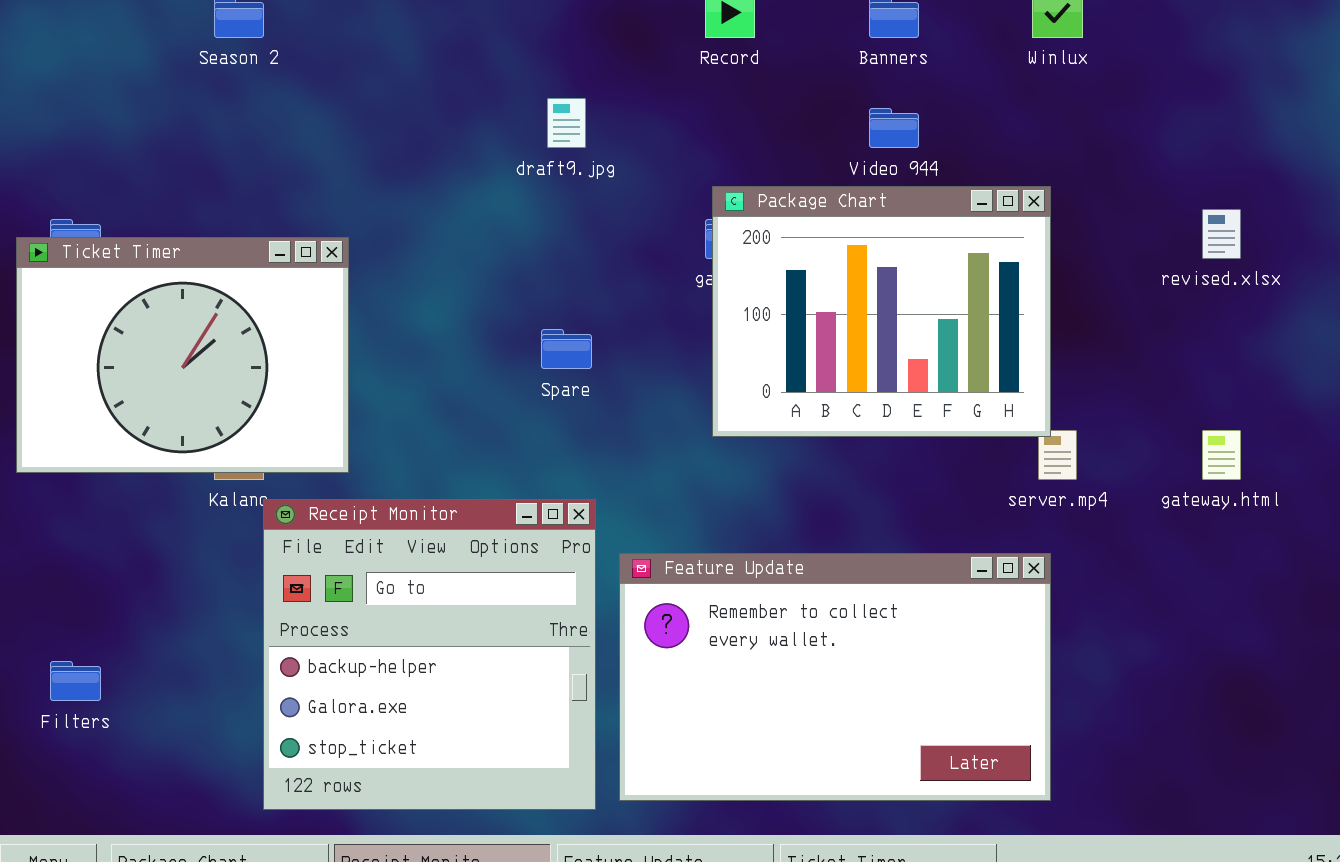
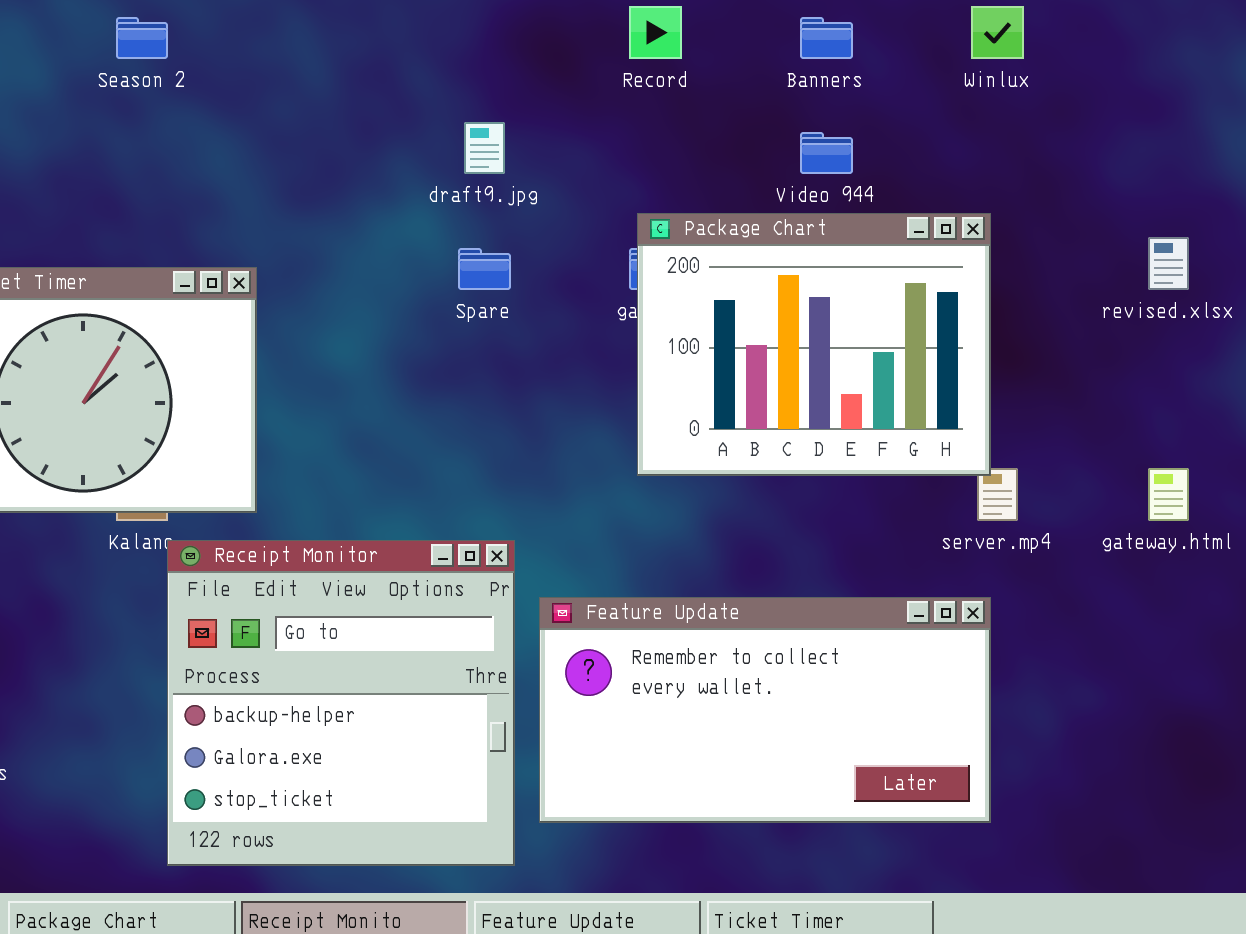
Spare: [541,329,592,369] -> [458,248,511,290], moved
Feature Update: [619,553,1051,801] -> [539,597,991,823], resized

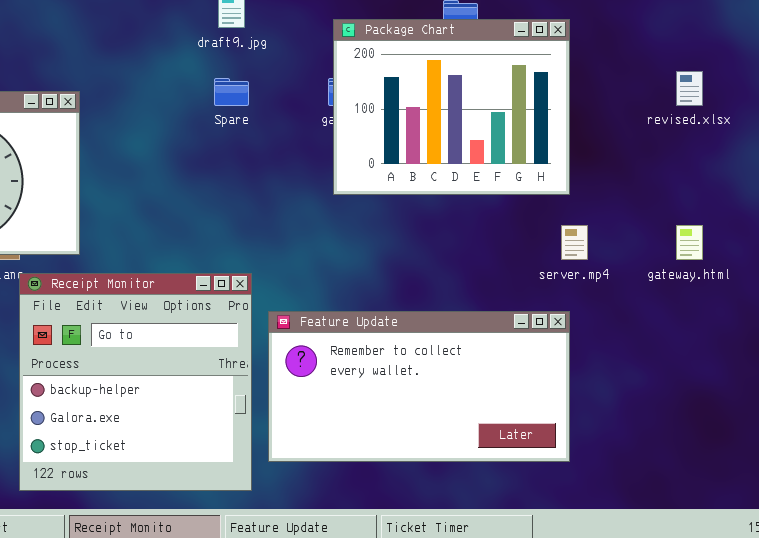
Package Chart: [637,213,991,476] -> [333,19,570,195], moved

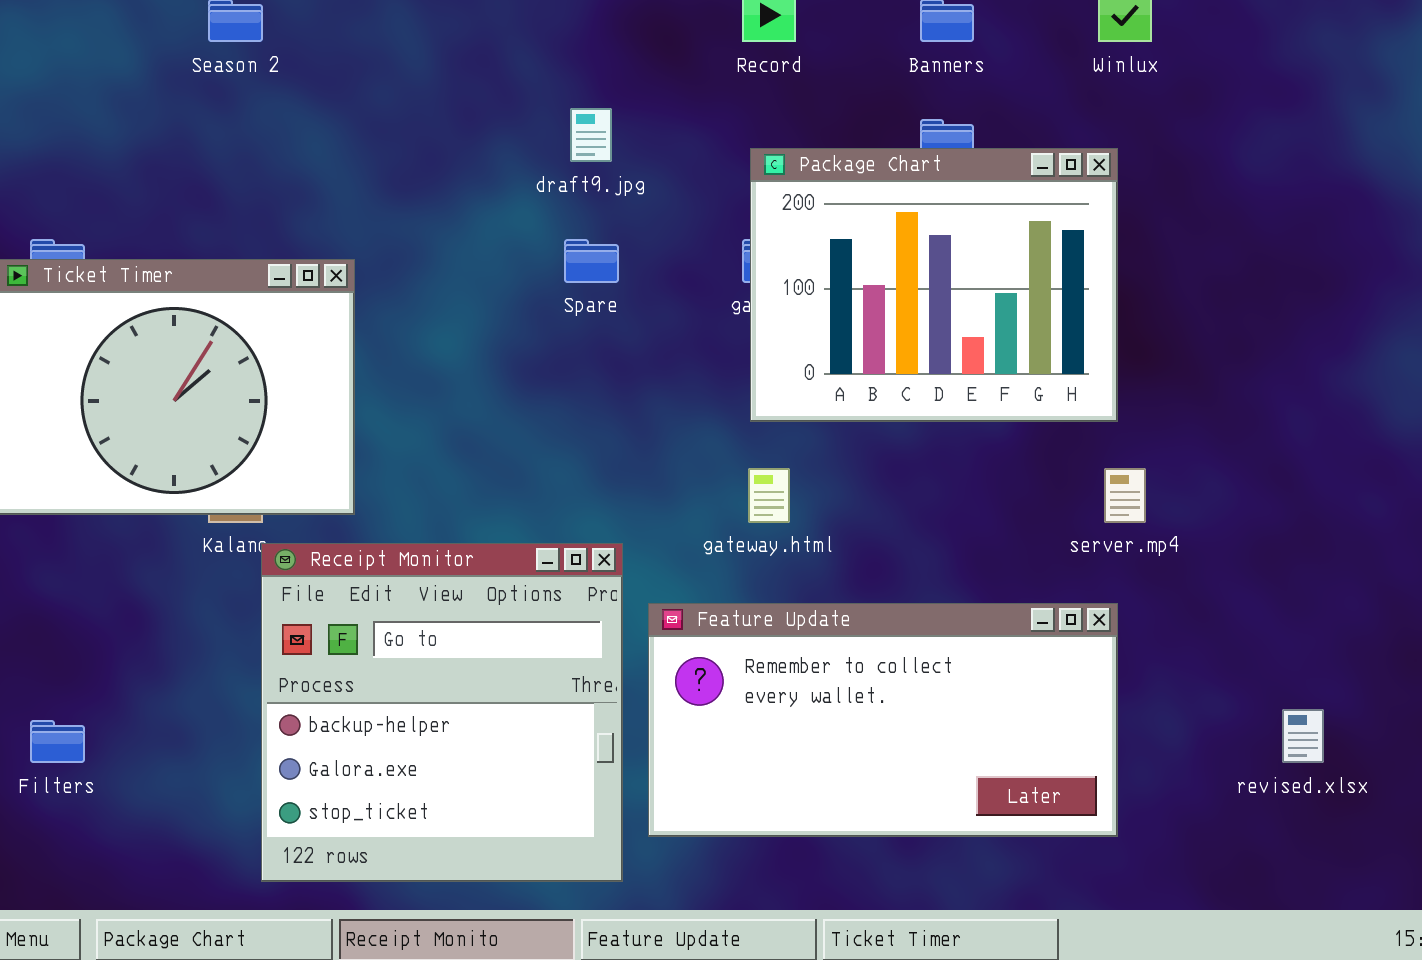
revised.xlsx: [676,71,703,106] -> [1282,709,1324,763], moved
gateway.html: [676,225,703,260] -> [748,468,790,523], moved

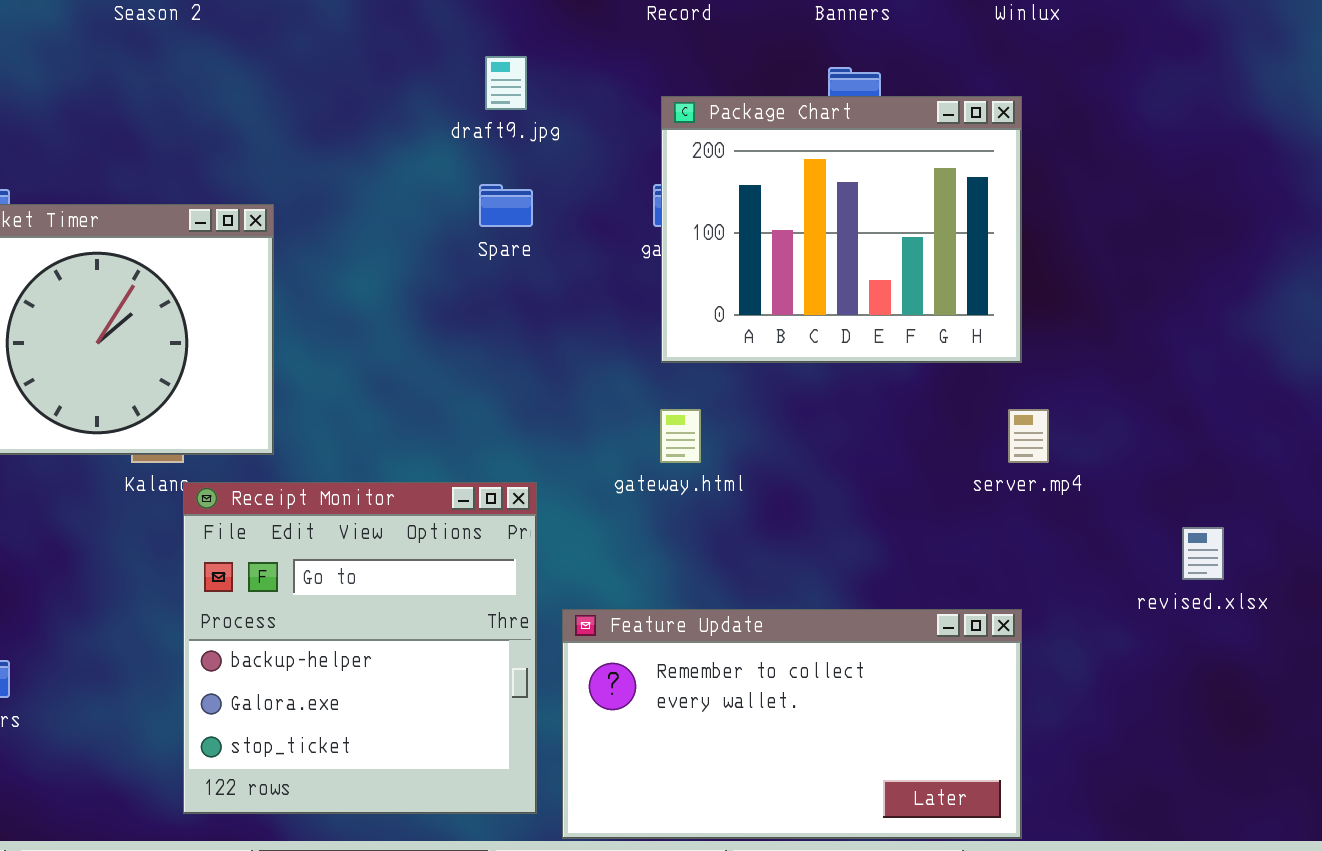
Feature Update: [648,603,1118,837] -> [562,609,1022,839], moved
revised.xlsx: [1282,709,1324,763] -> [1182,527,1224,580], moved

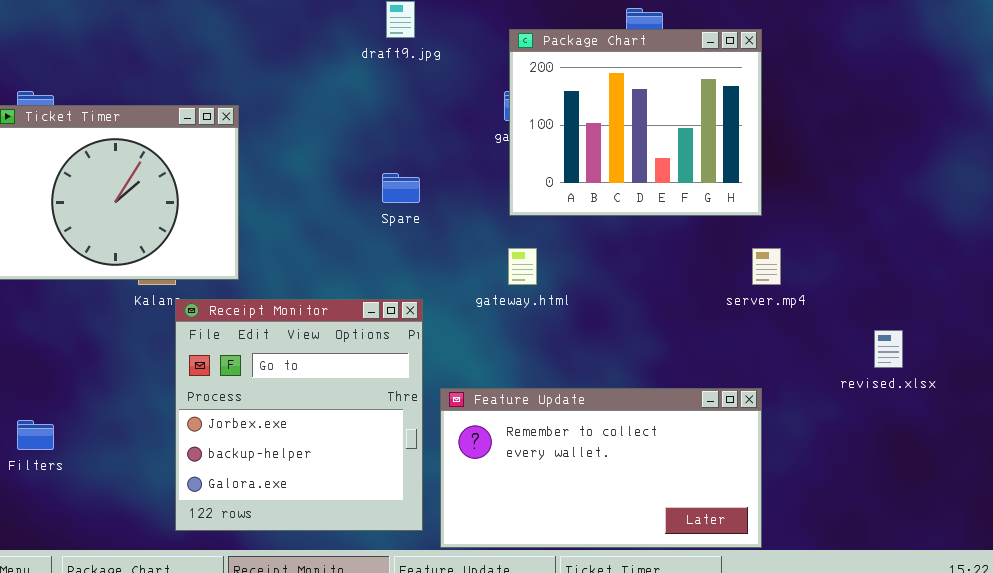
Spare: [479,184,533,227] -> [382,173,420,203], moved
Receipt Monitor: [183,482,537,814] -> [175,299,423,531], scrolled up 1 row

